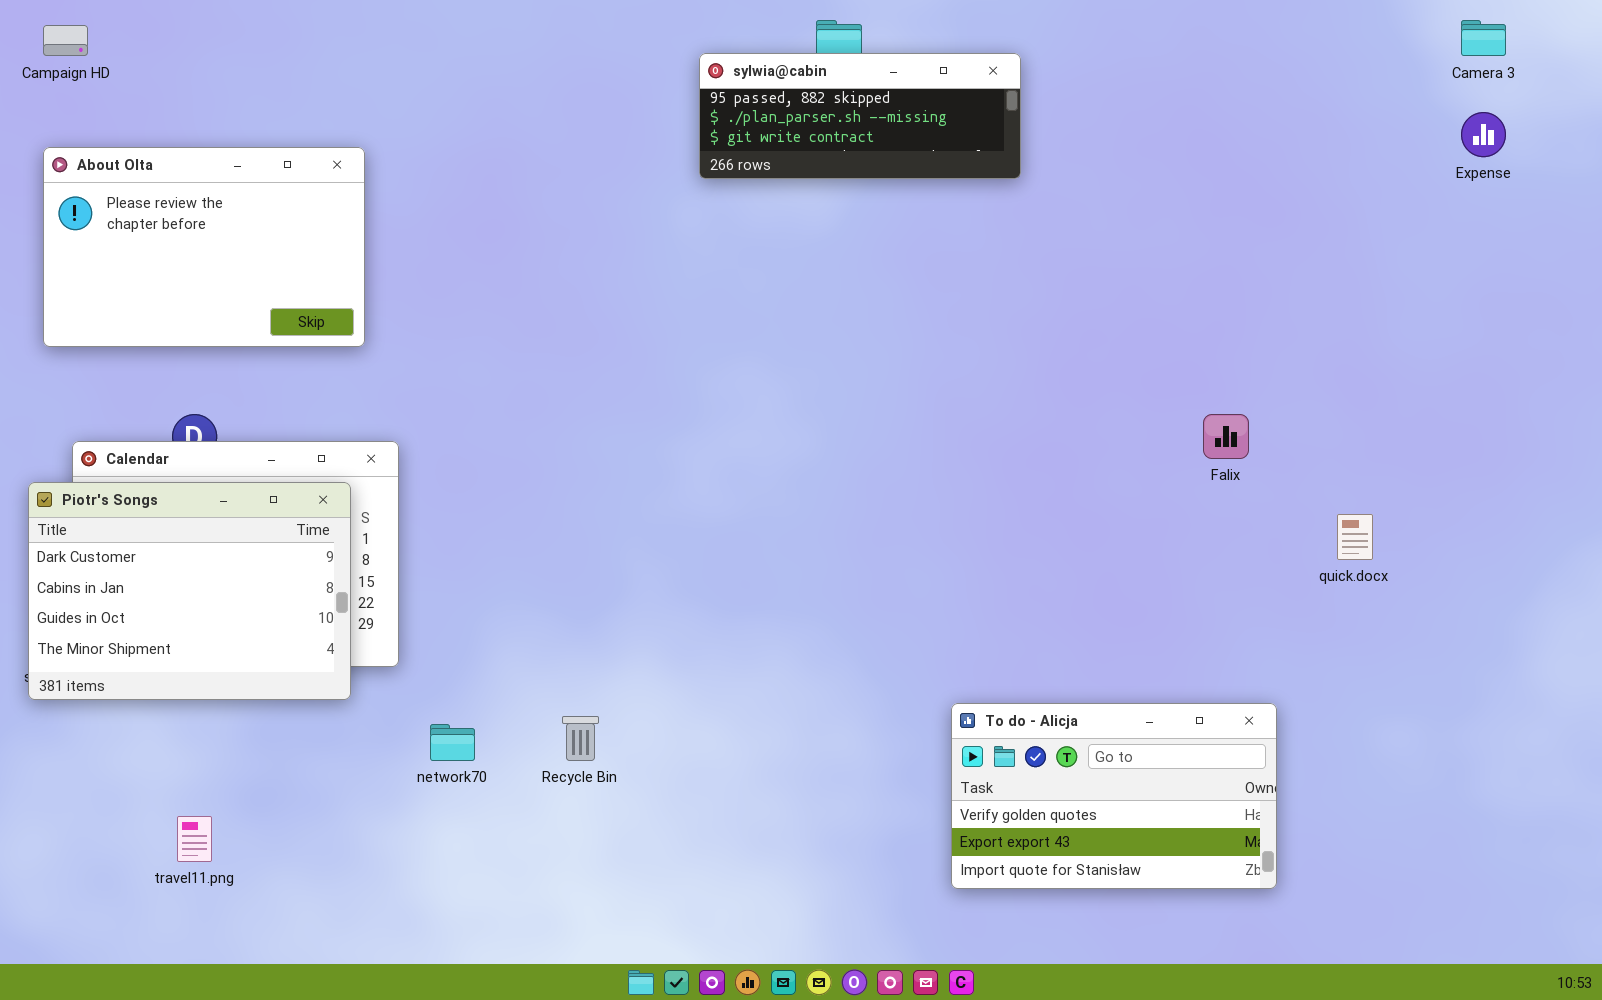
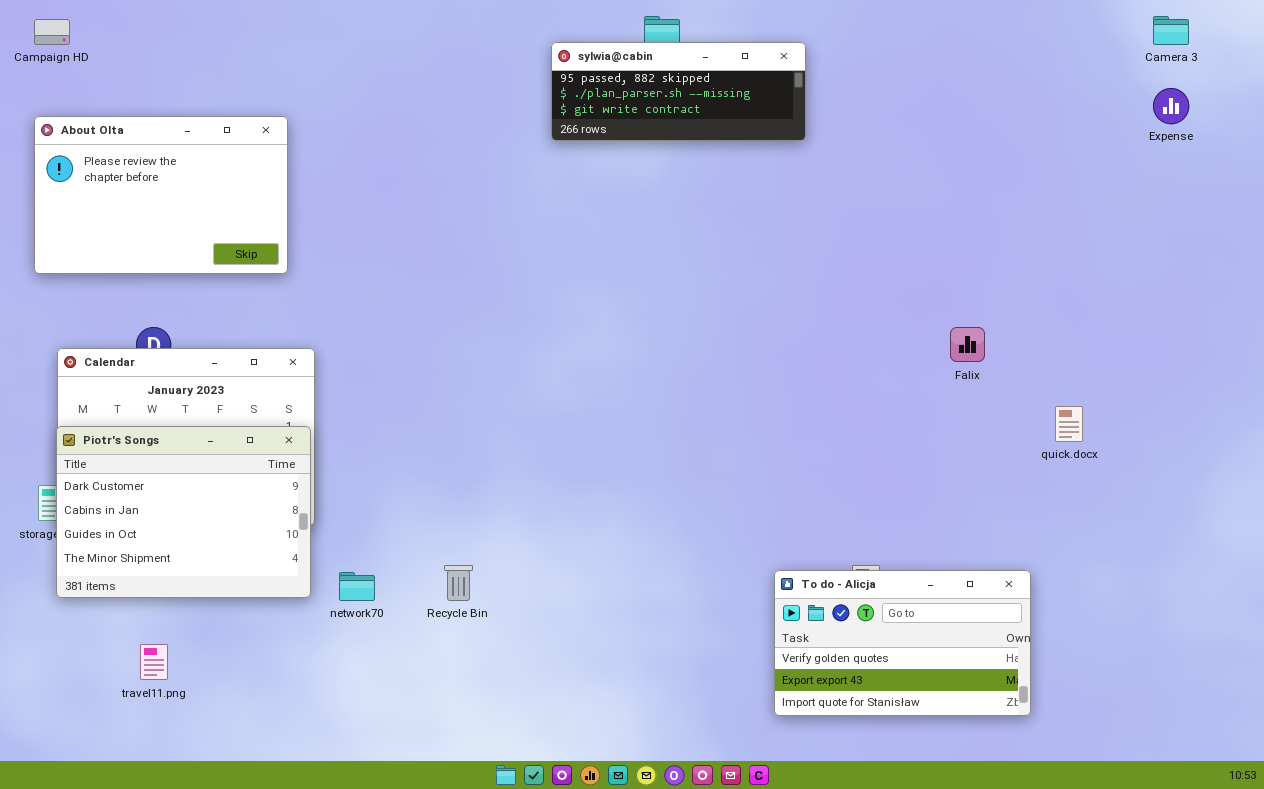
Piotr's Songs: [28,482,351,700] -> [56,426,311,598], moved
To do - Alicja: [951,703,1277,889] -> [774,570,1031,716], moved

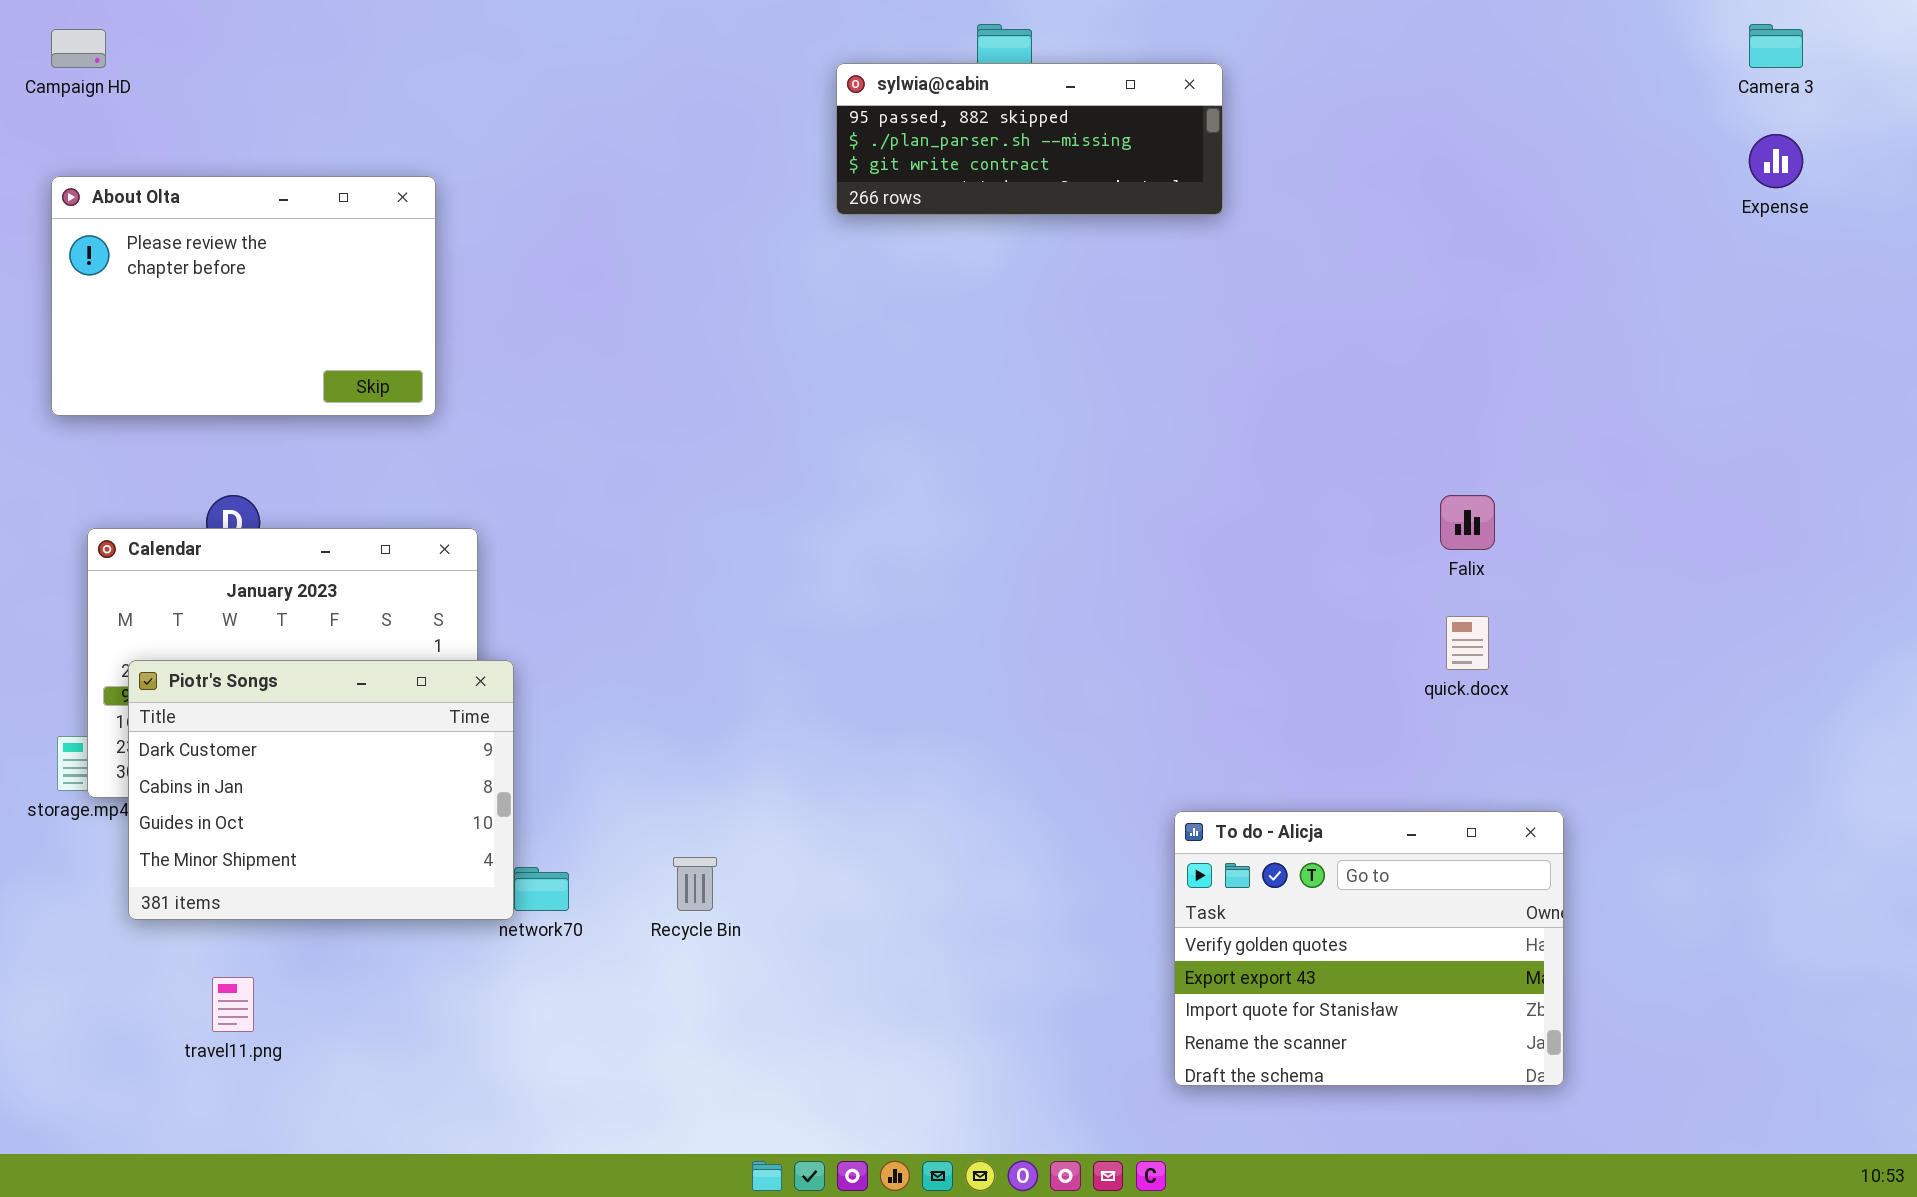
quick.docx: [1055,406,1083,442] -> [1446,616,1489,670], moved
Piotr's Songs: [56,426,311,598] -> [128,660,514,920], moved
To do - Alicja: [774,570,1031,716] -> [1174,811,1564,1086], resized

